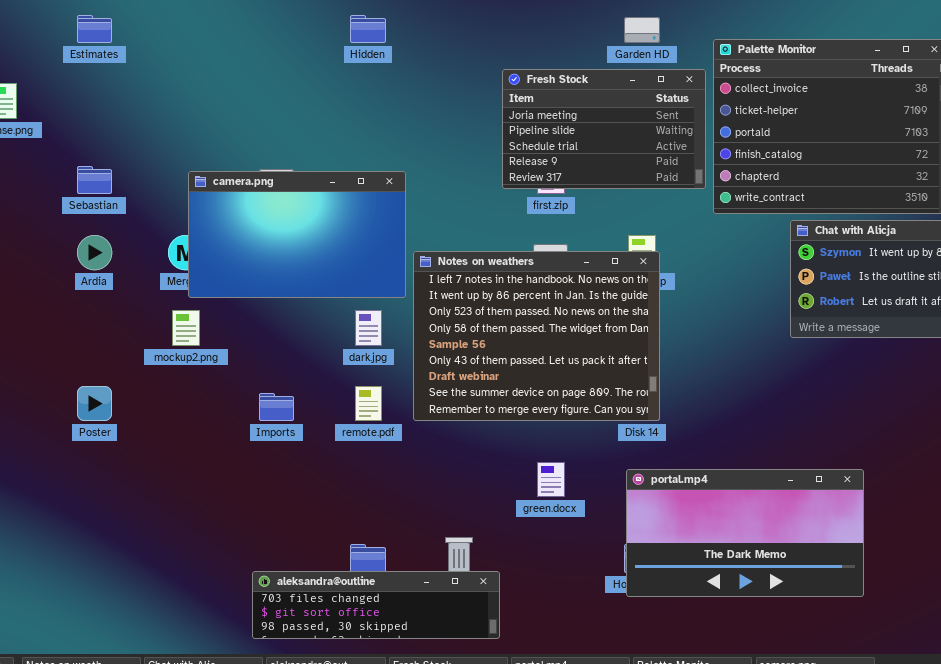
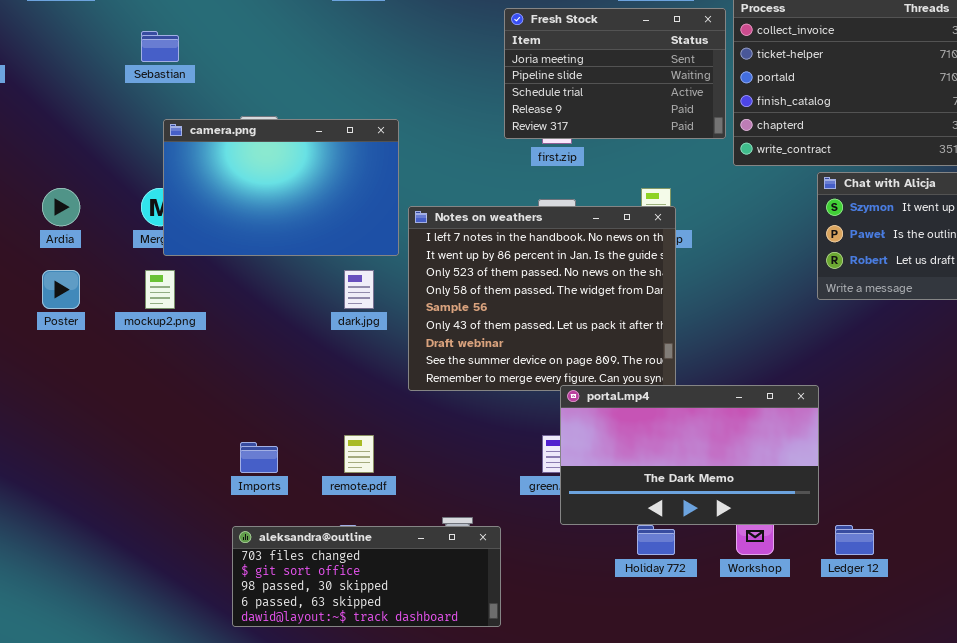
Sebastian: [77,166,112,194] -> [141,31,179,62], moved
Poster: [77,386,112,421] -> [42,270,80,309], moved
remote.pdf: [355,386,382,421] -> [344,435,374,473], moved
Imports: [259,393,294,421] -> [240,442,278,473], moved
portal.mp4: [626,469,864,597] -> [560,385,819,525], moved
aleksandra@outline: [252,571,500,639] -> [232,526,501,627], resized

